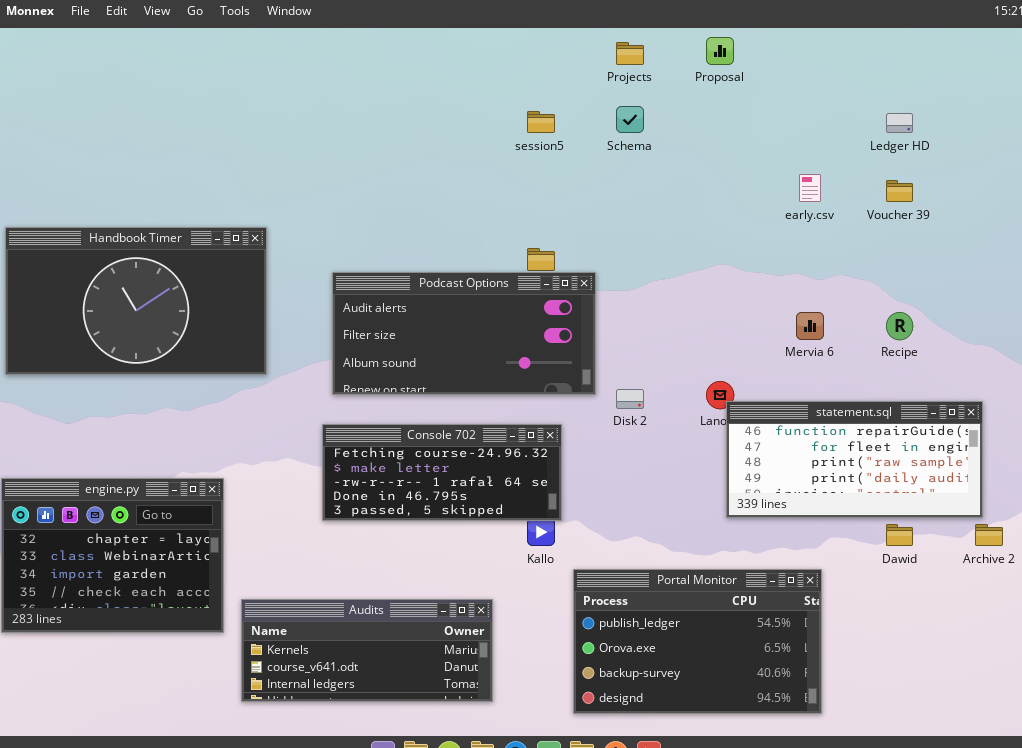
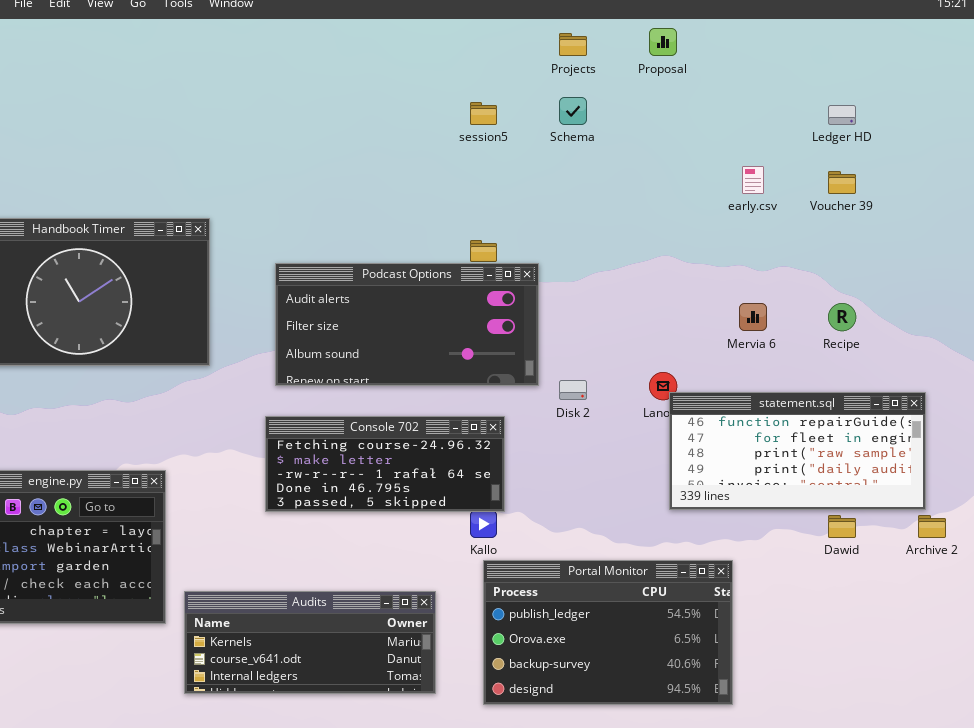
Portal Monitor: [573,569,822,714] -> [483,560,733,705], moved

